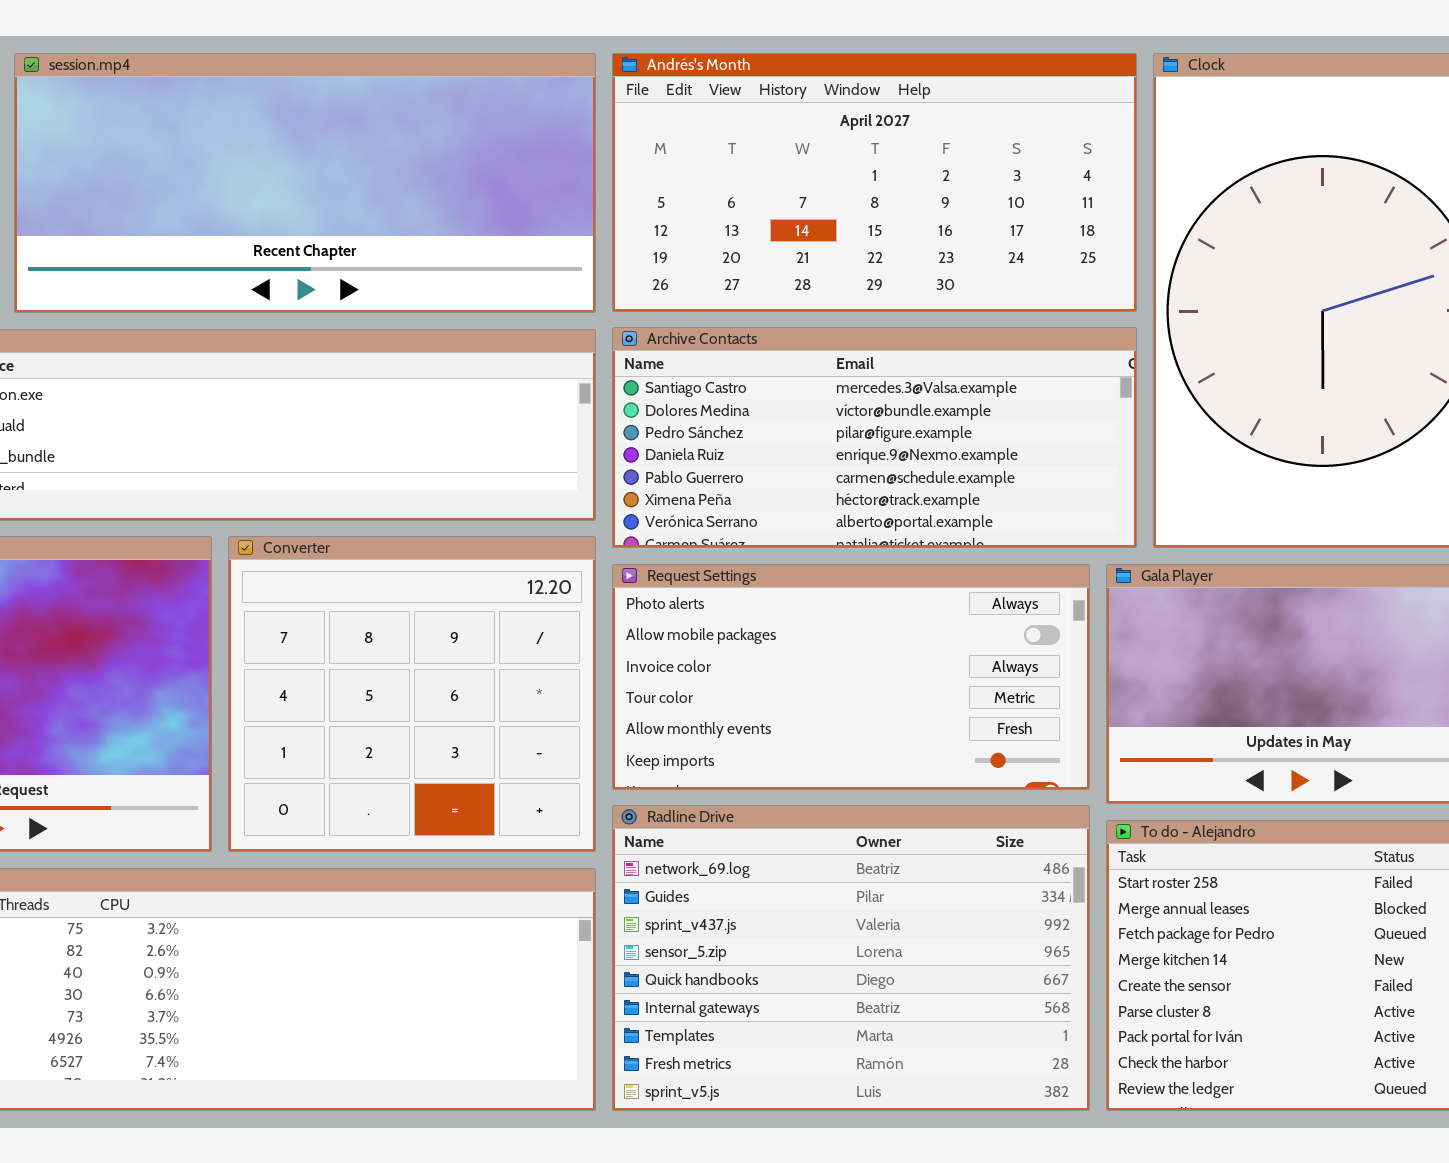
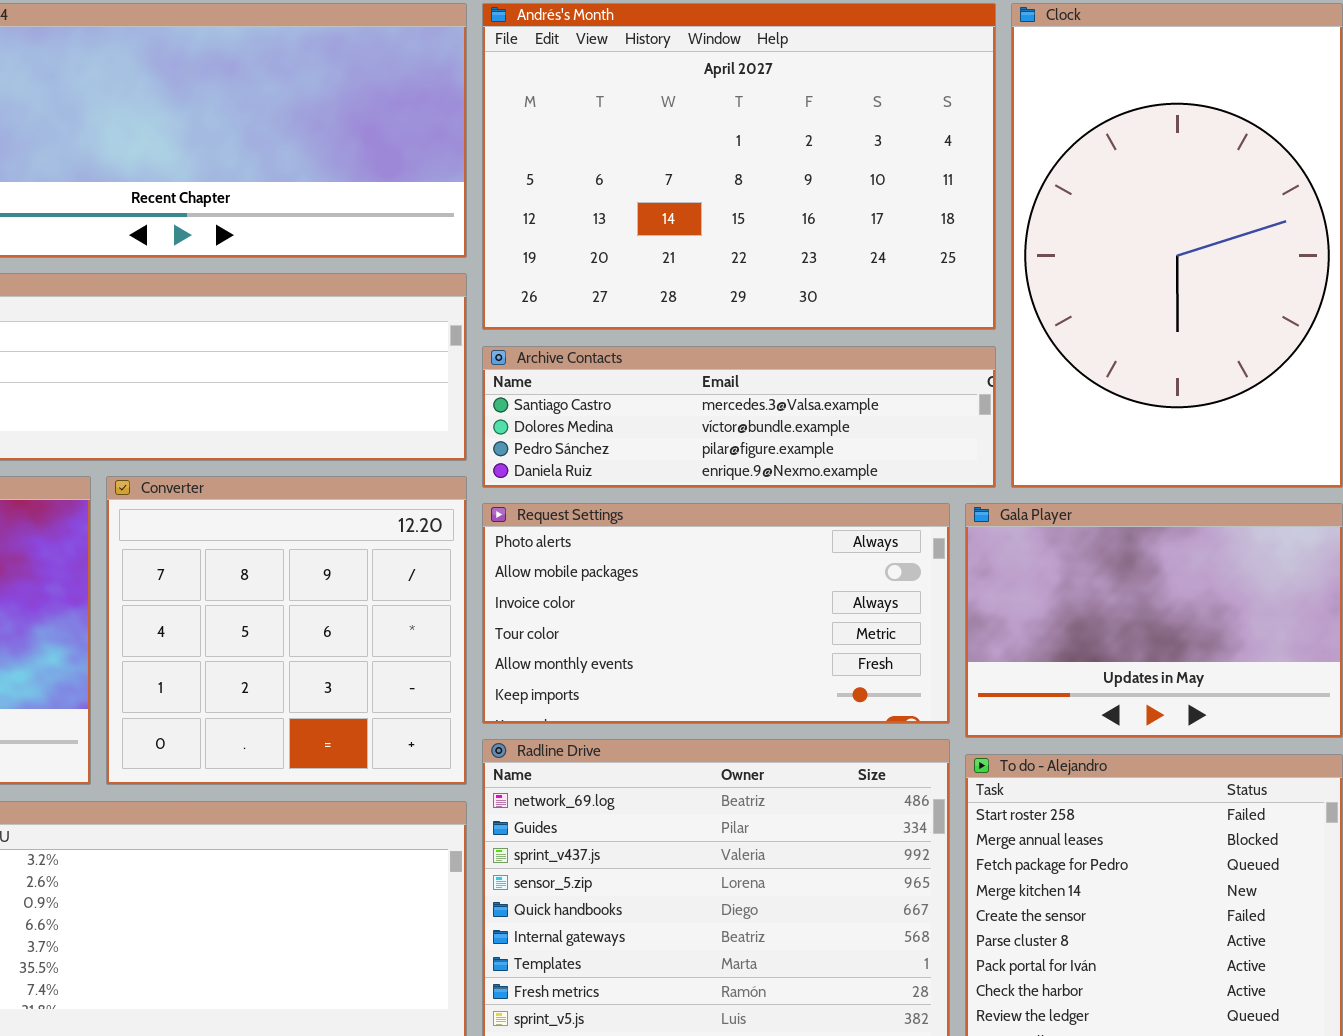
Andrés's Month: [612,53,1137,312] -> [482,3,996,330], resized
Archive Contacts: [612,327,1137,548] -> [482,346,996,488], resized

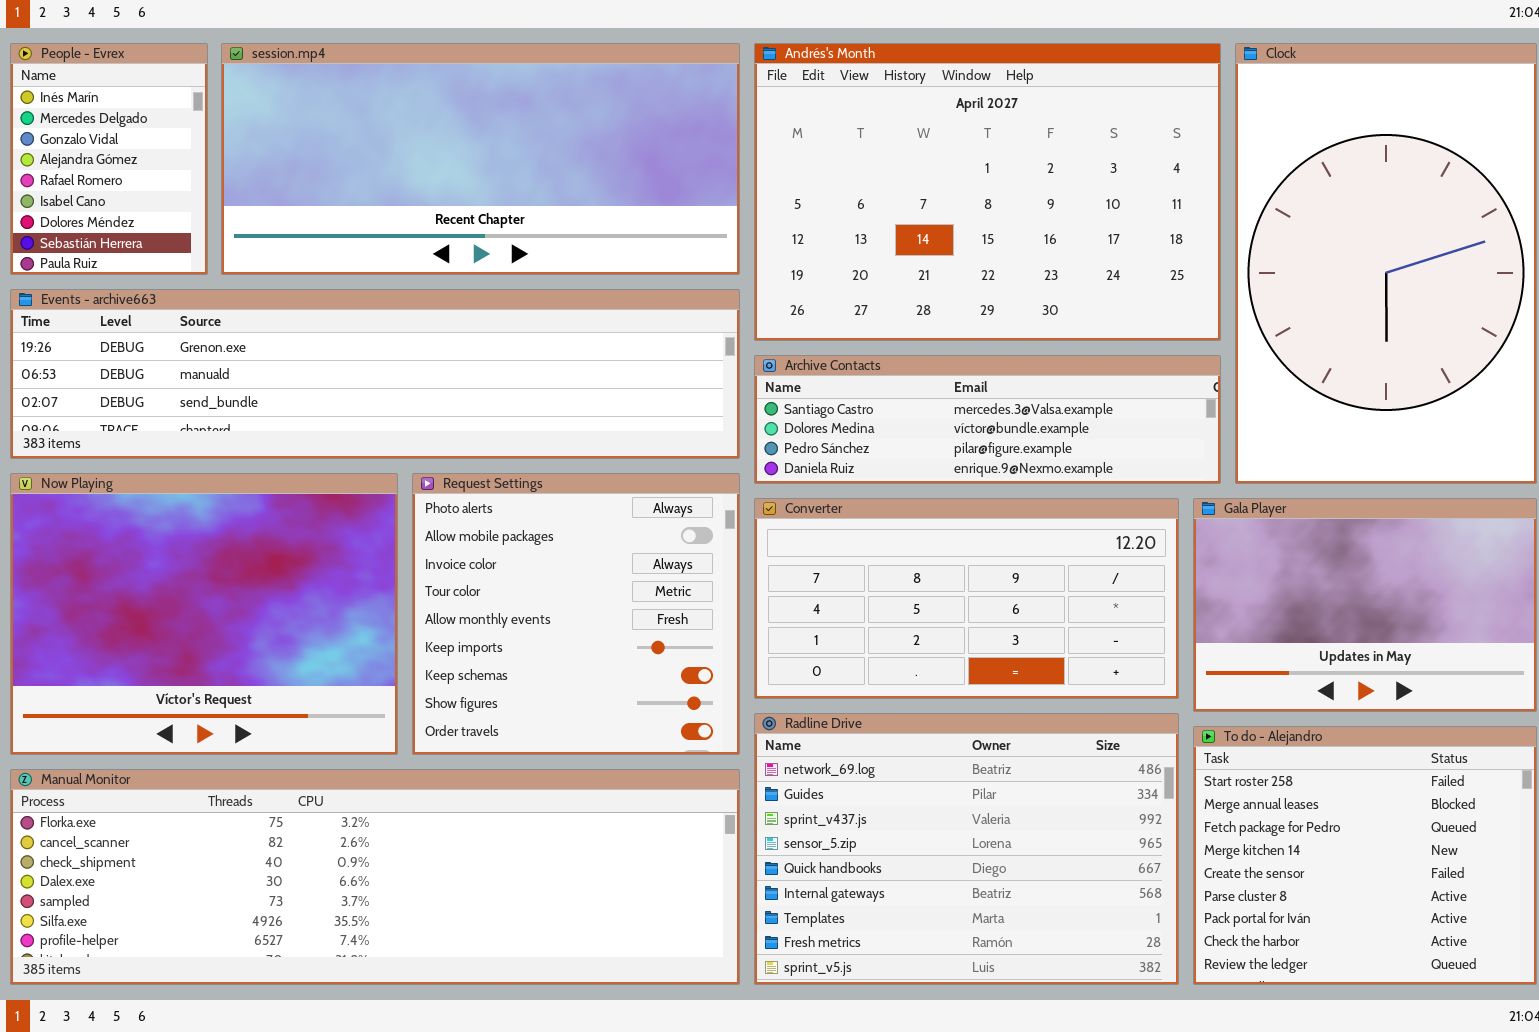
Converter: [106,476,467,785] -> [754,498,1179,699], moved, resized
Request Settings: [482,503,950,724] -> [412,473,740,755], moved, resized

